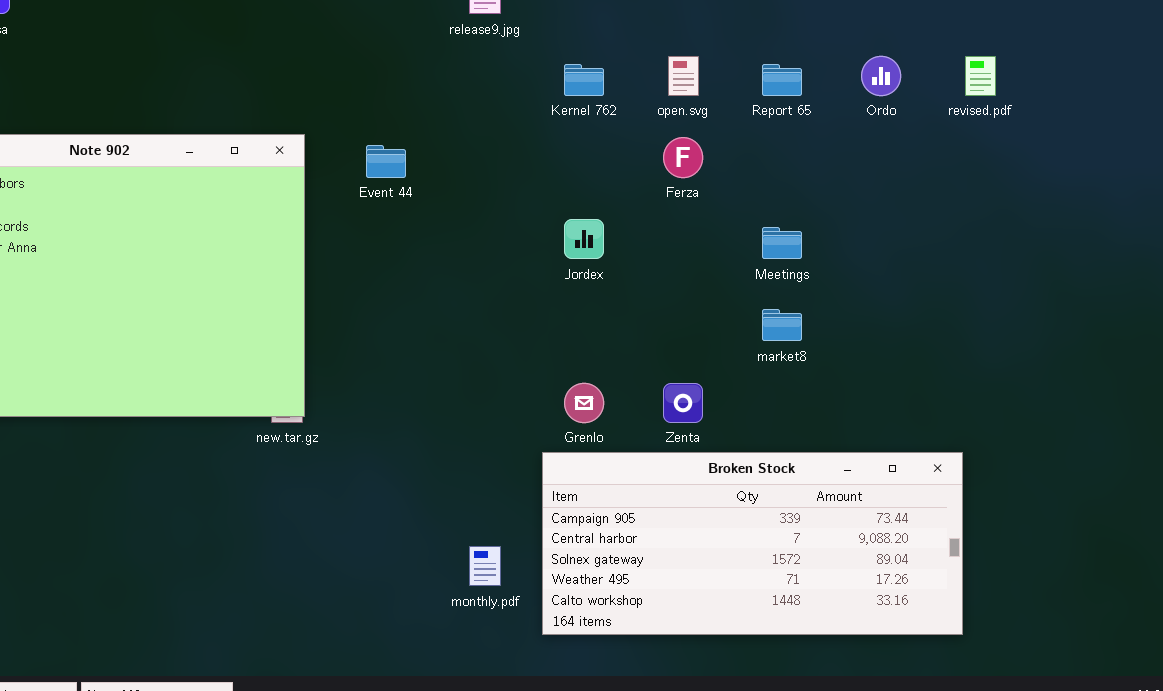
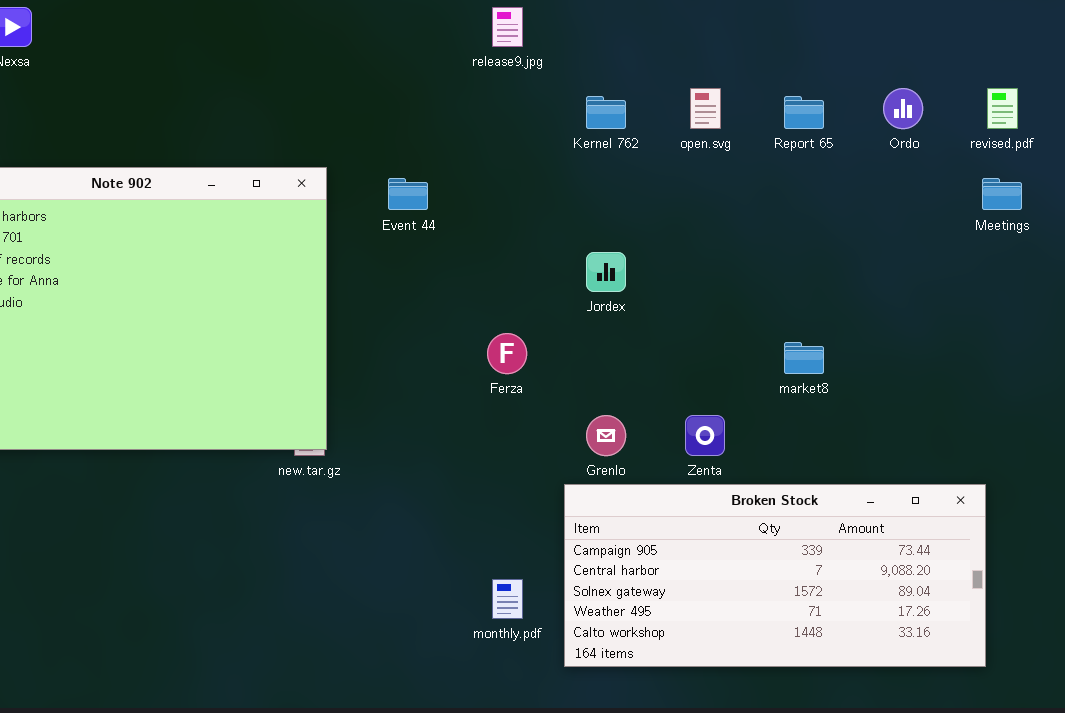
Ferza: [663,137,703,178] -> [487,333,527,374], moved
Meetings: [762,227,802,259] -> [982,178,1022,210], moved

